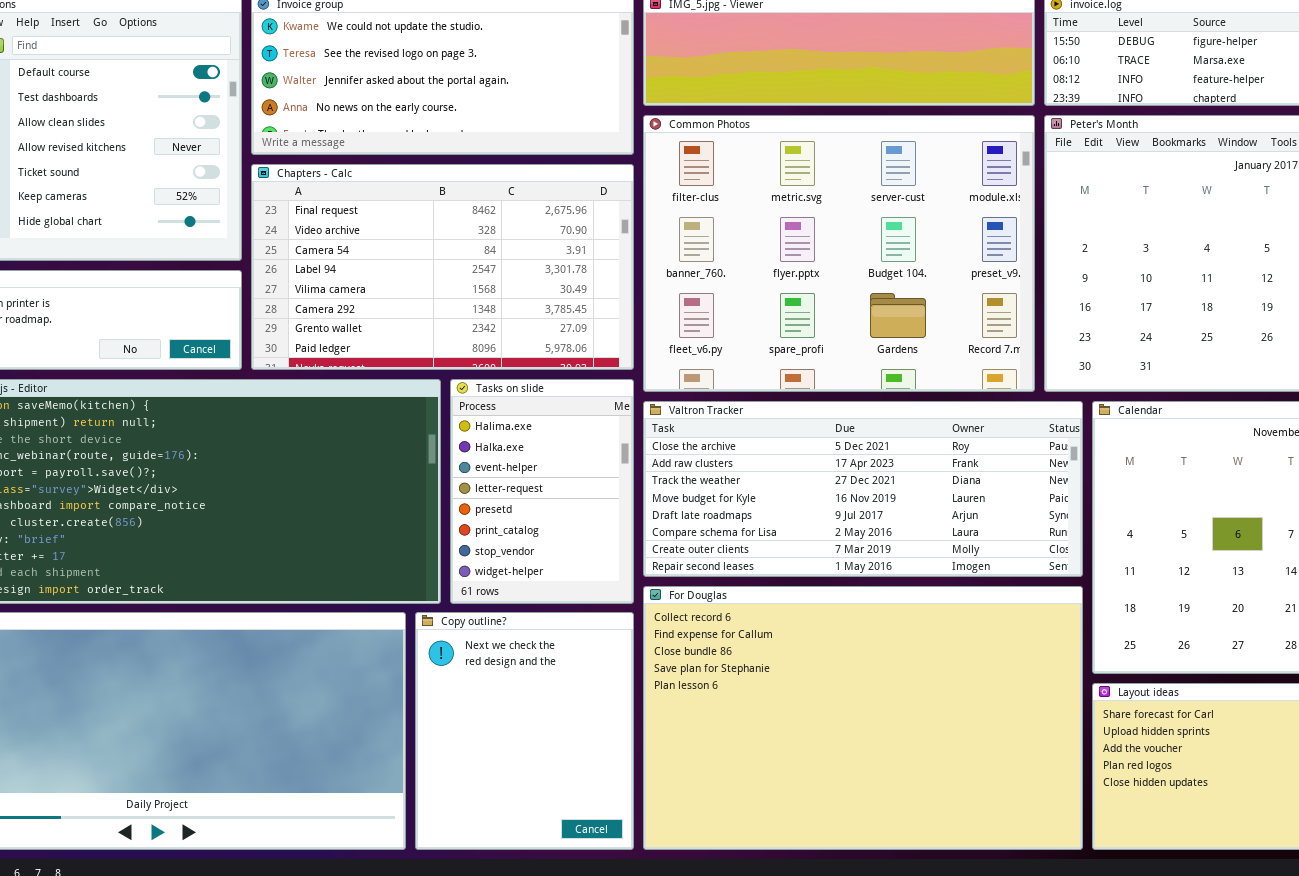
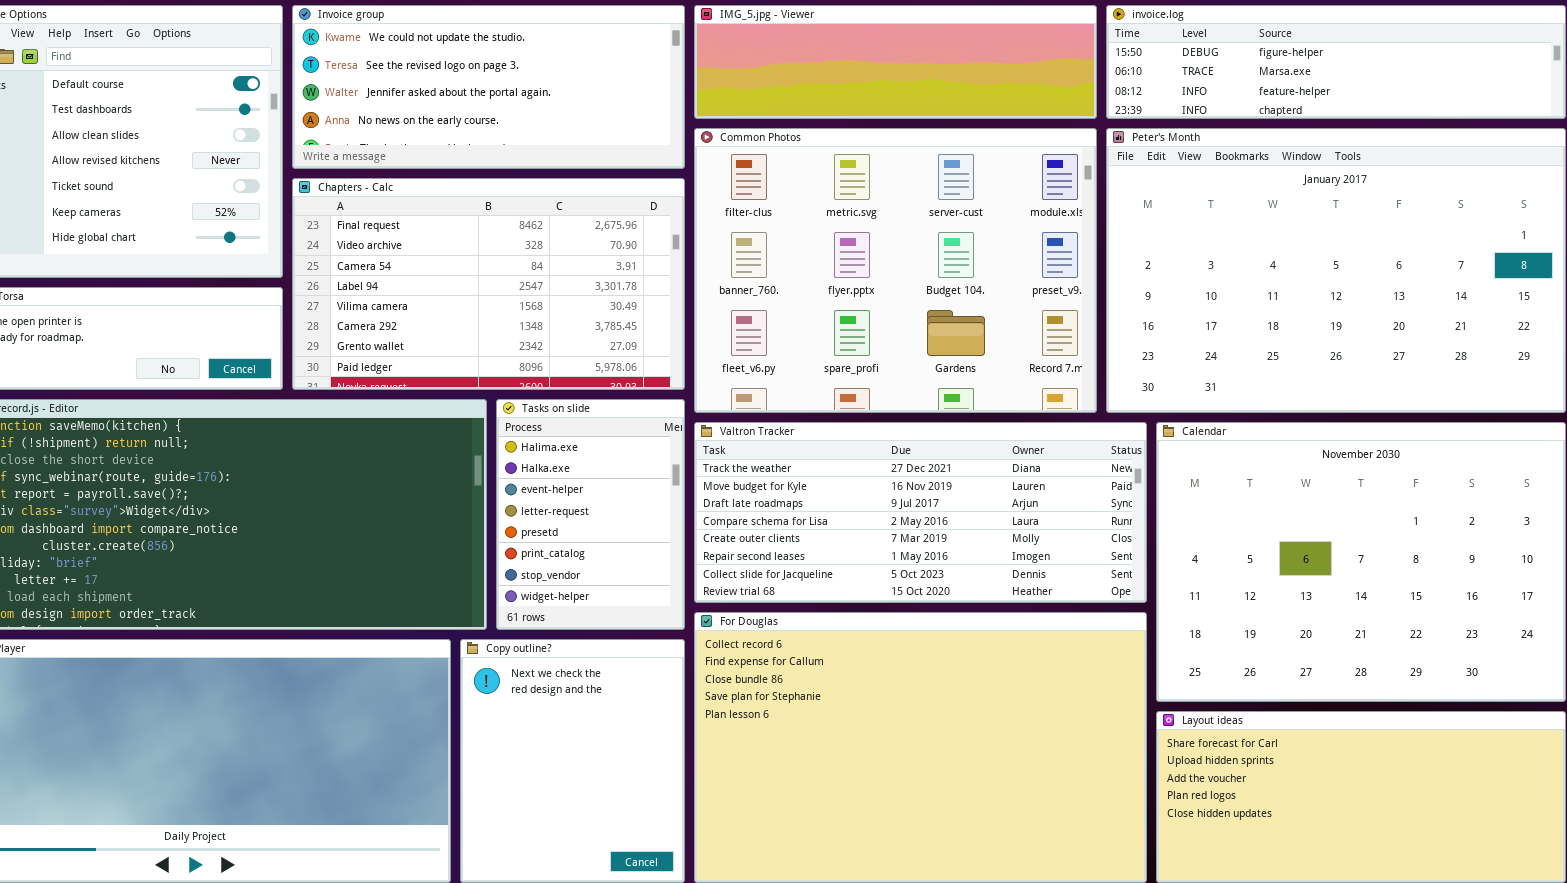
Valtron Tracker: [643,401,1083,577] -> [694,422,1147,603], scrolled down 2 rows

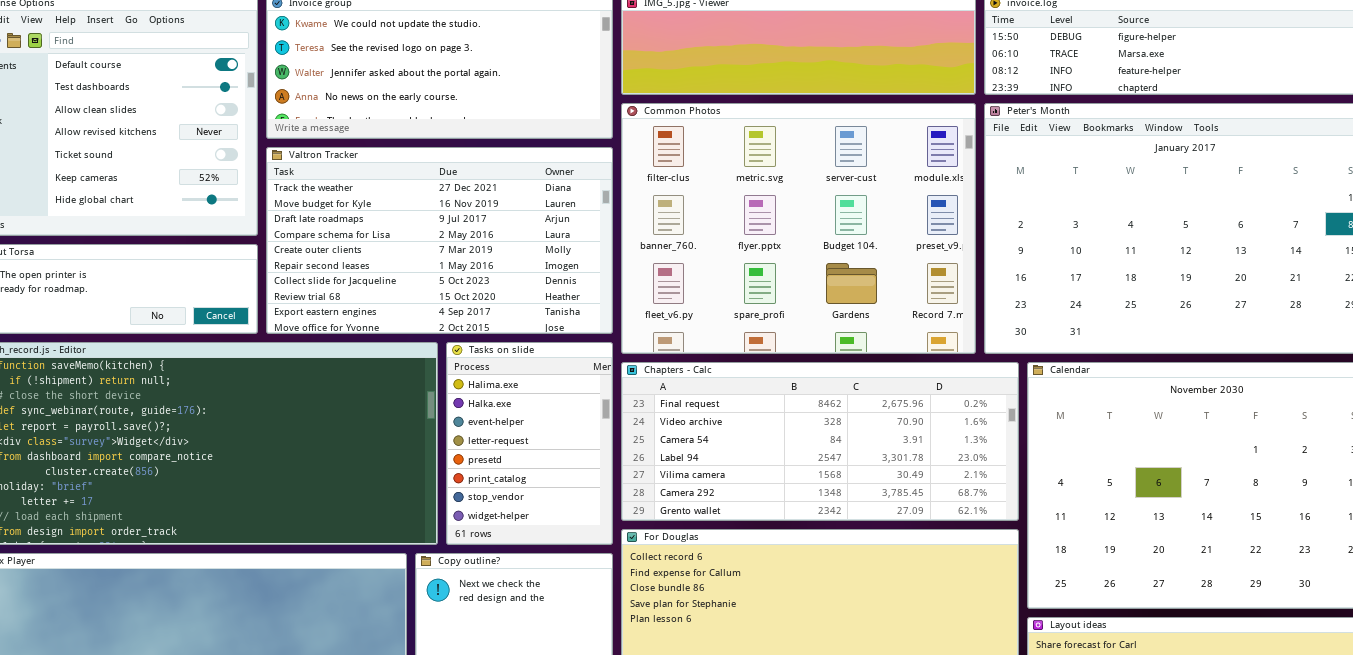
Chapters - Calc: [292,178,685,390] -> [621,362,1019,521], moved, resized
Valtron Tracker: [694,422,1147,603] -> [266,147,613,334], moved, resized

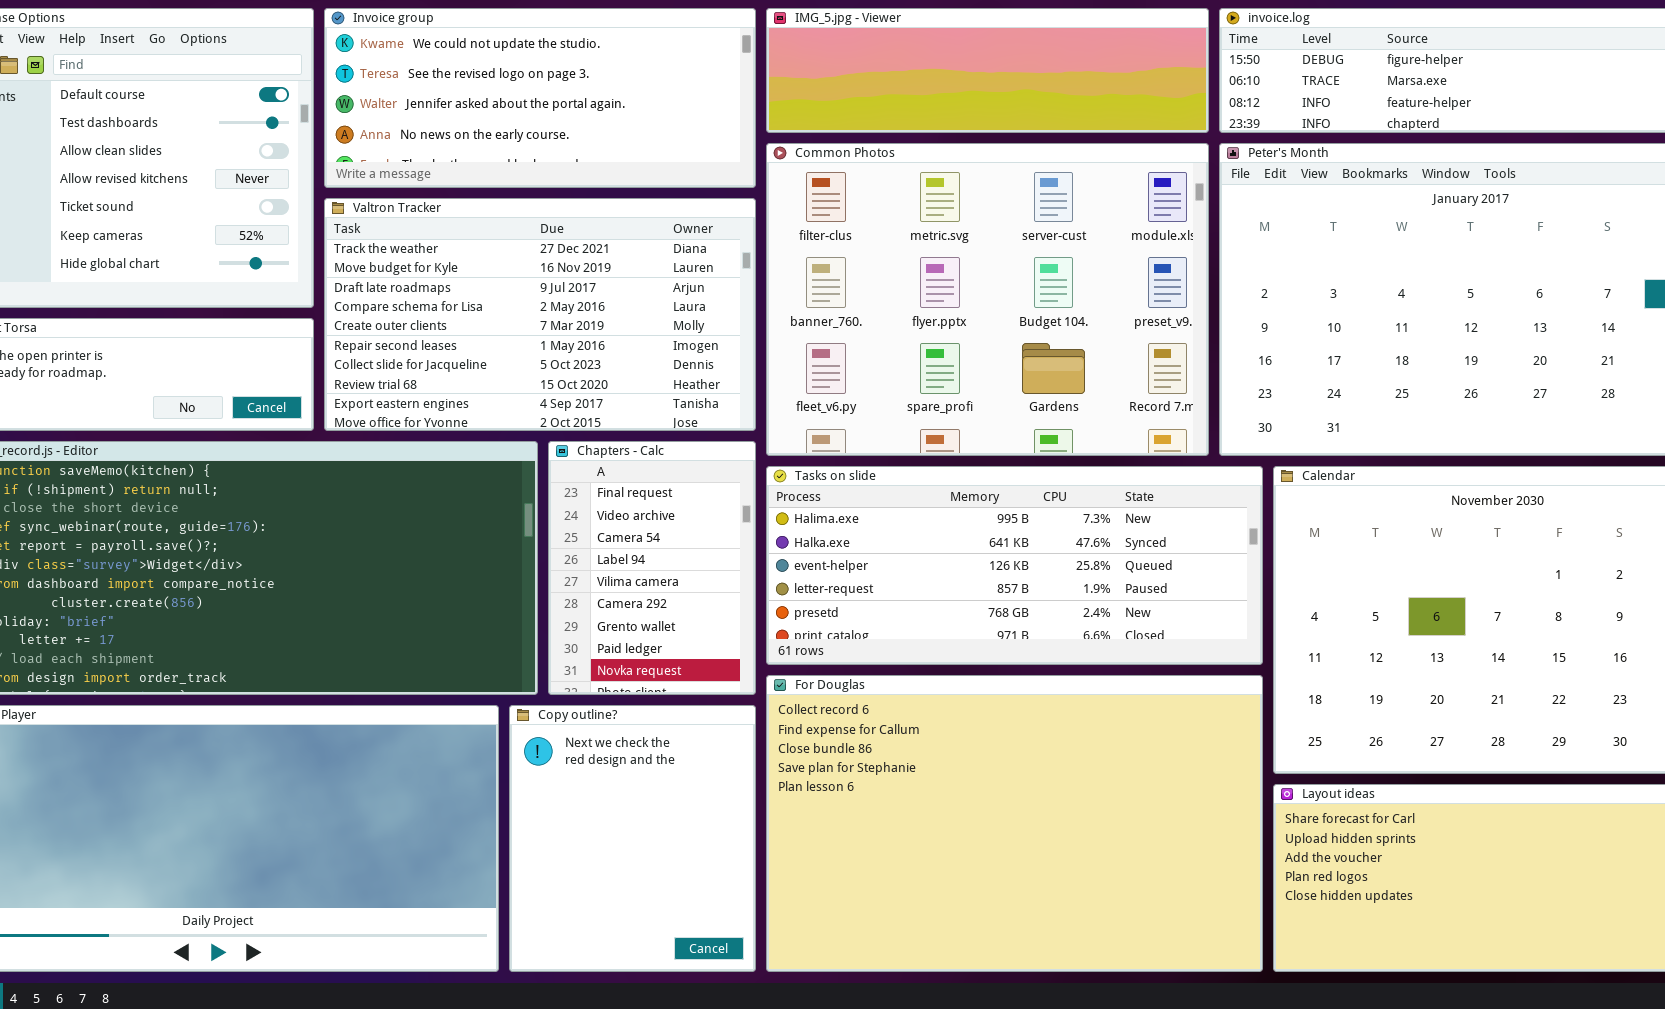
Tasks on slide: [446,342,613,545] -> [766,466,1263,665], moved, resized
Chapters - Calc: [621,362,1019,521] -> [548,441,756,695], moved, resized

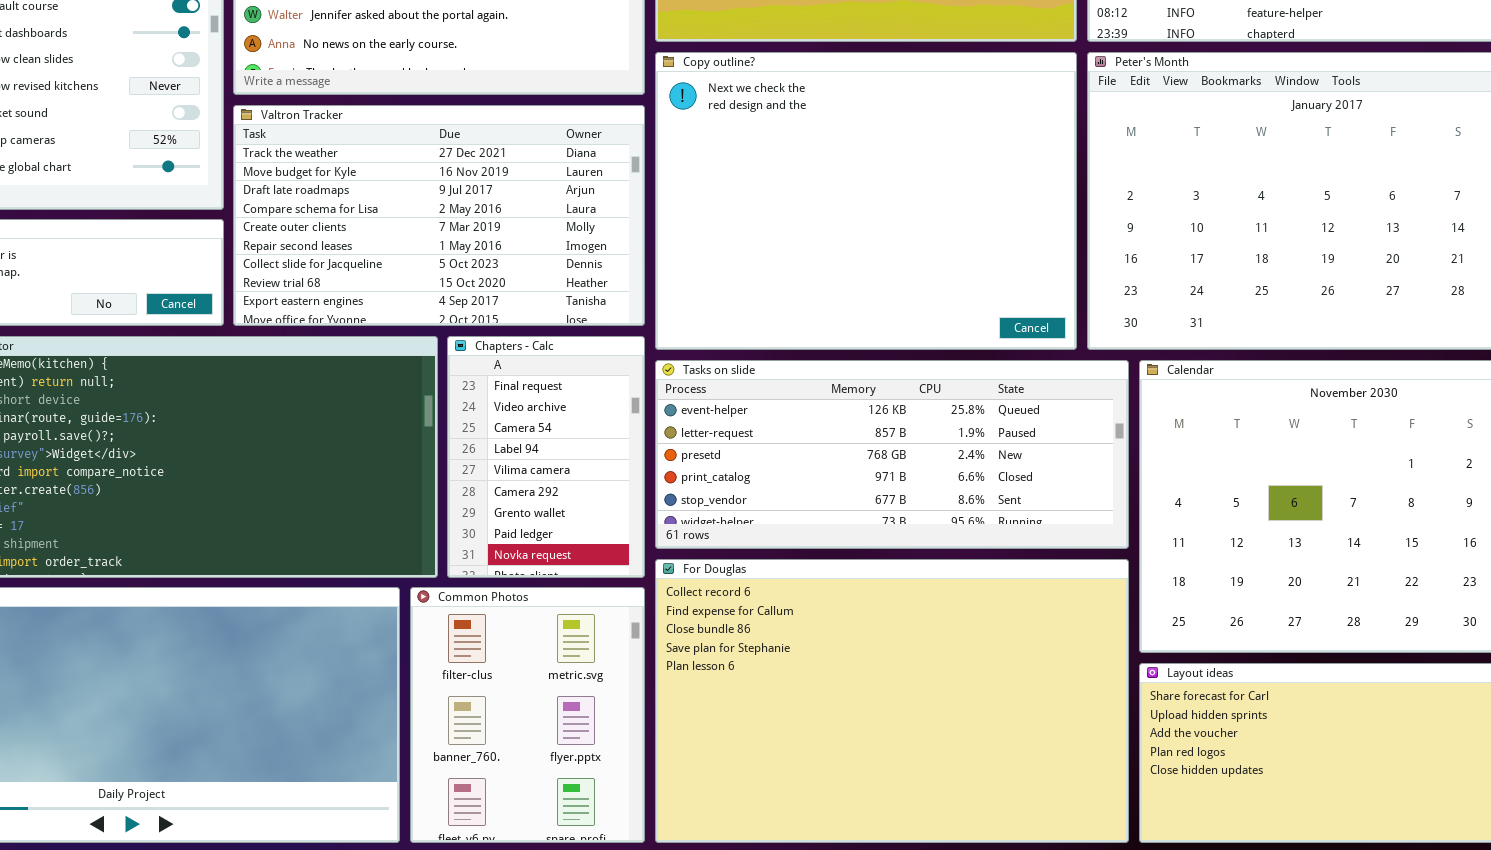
Common Photos: [766,143,1209,456] -> [410,587,645,843], moved, resized
Tasks on slide: [766,466,1263,665] -> [655,360,1129,549], scrolled down 2 rows
Copy outline?: [509,705,756,972] -> [655,52,1077,350], moved, resized

